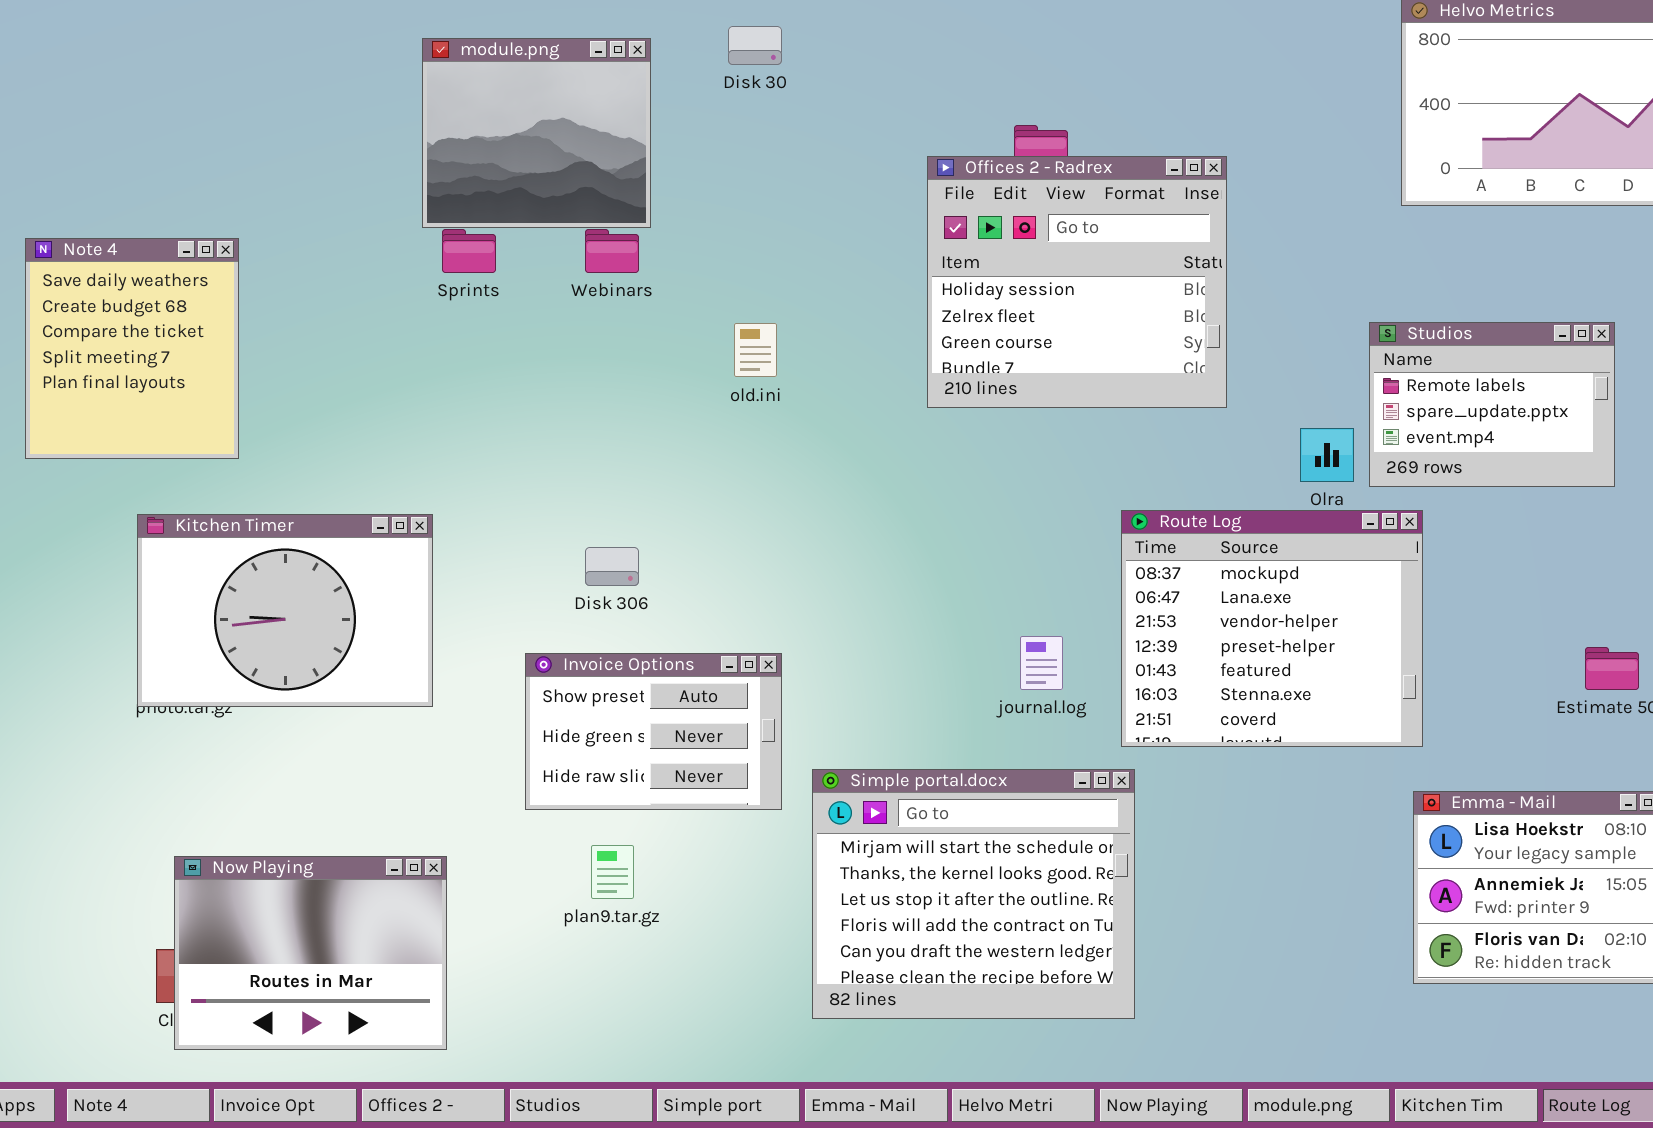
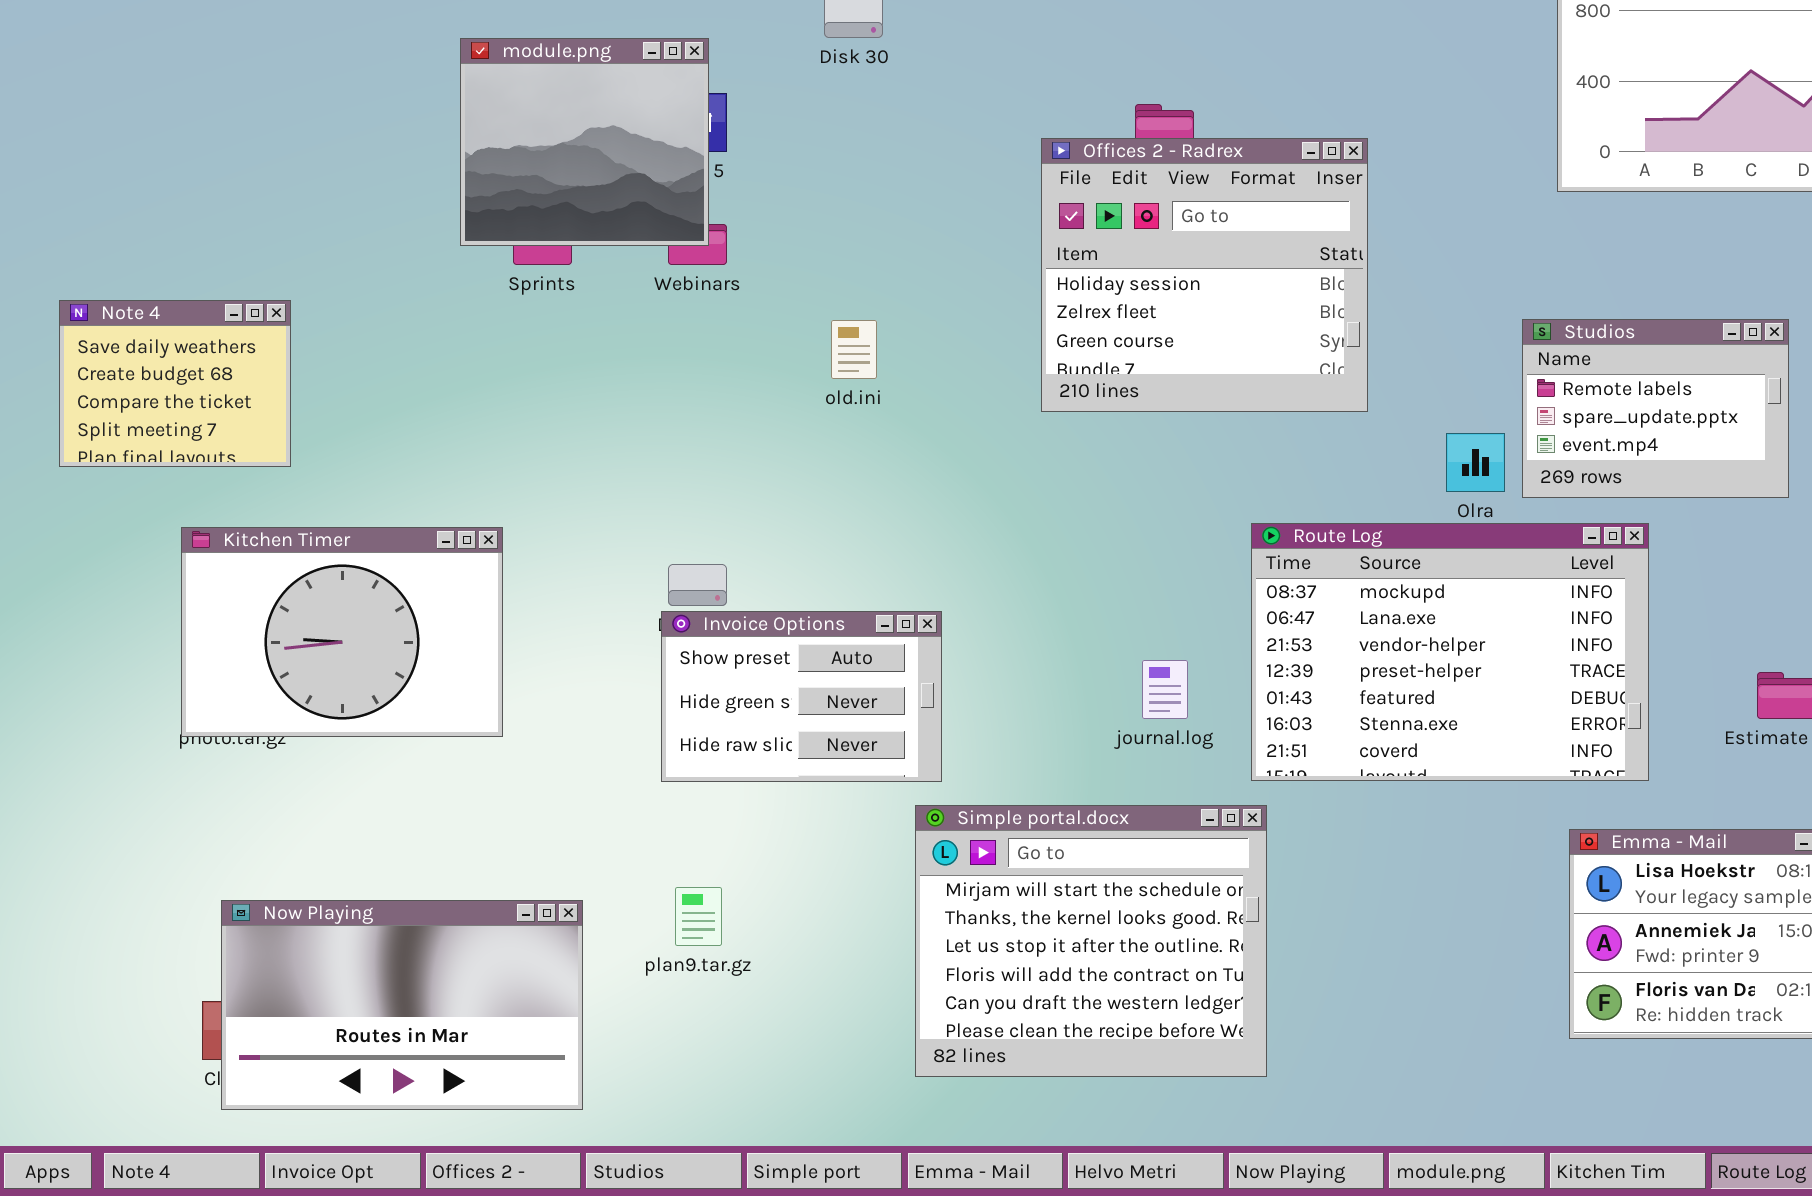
module.png: [422,38,651,228] -> [460,38,709,246], moved
Note 4: [25,238,239,459] -> [59,300,291,467], resized
Route Log: [1121,510,1423,747] -> [1251,523,1649,781], resized
Invoice Options: [525,653,782,810] -> [661,611,942,782], moved
Now Playing: [174,856,447,1050] -> [221,900,583,1110], resized

